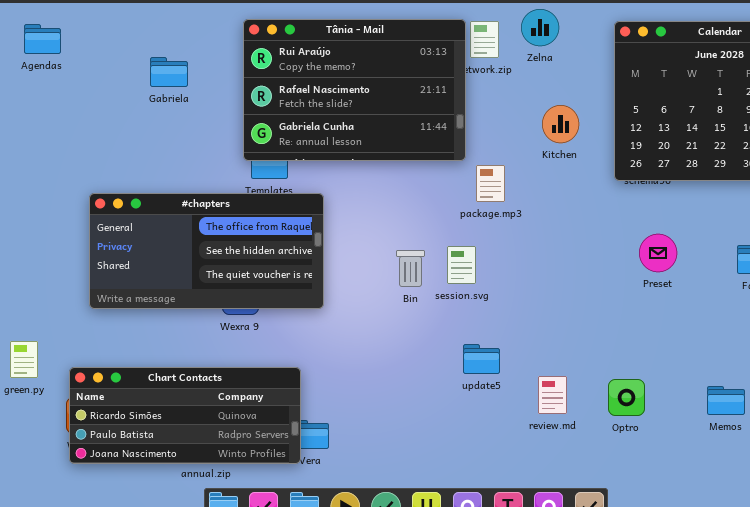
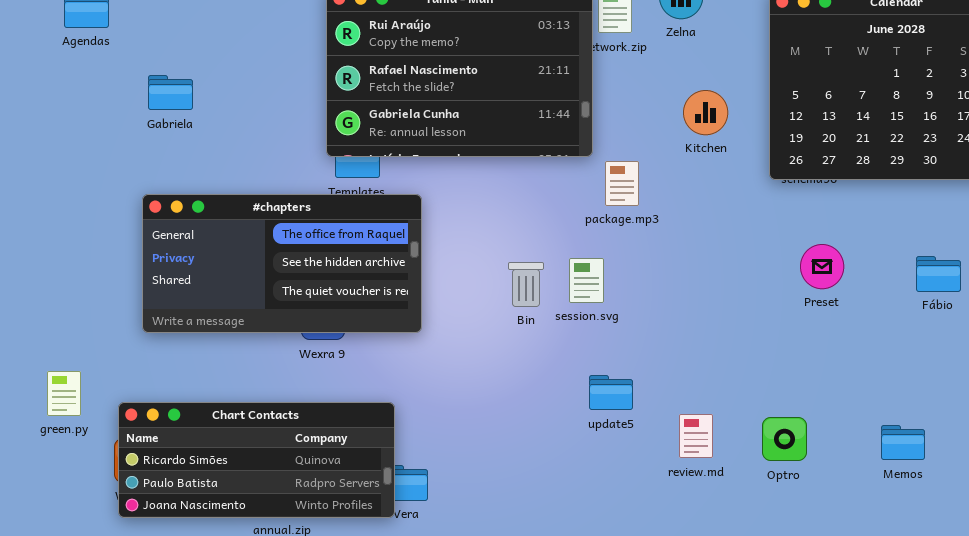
Gabriela: [150,57,188,87] -> [148,75,193,110], moved

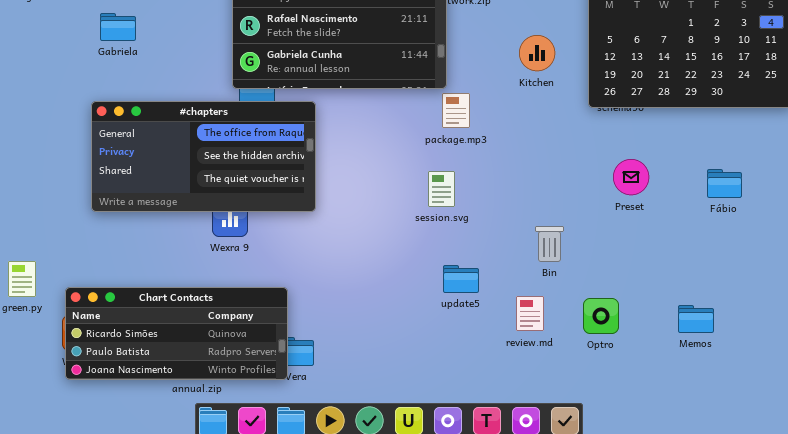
Gabriela: [148,75,193,110] -> [100,13,136,41], moved
package.mp3: [605,161,639,206] -> [442,93,470,128], moved
#chapters: [142,194,422,333] -> [91,101,316,212], moved
Bin: [508,262,544,307] -> [535,226,564,262], moved

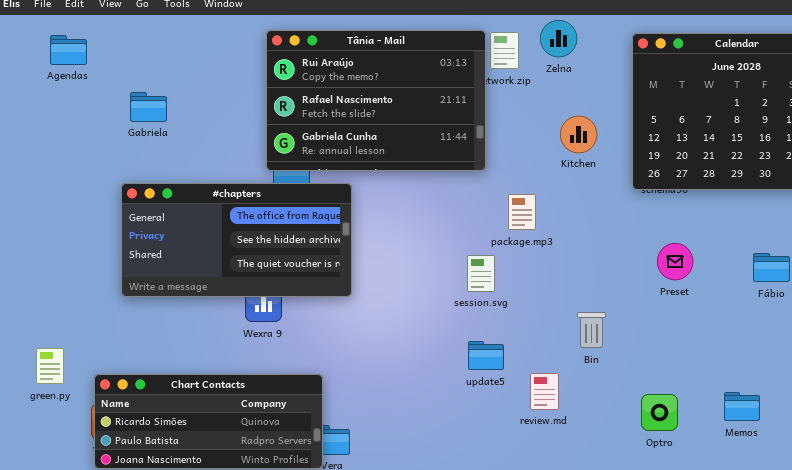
package.mp3: [442,93,470,128] -> [508,194,536,230], moved
update5: [443,265,479,293] -> [468,341,504,370], moved
review.md: [516,296,544,331] -> [530,373,559,410], moved
Optro: [583,298,619,334] -> [641,394,678,431], moved

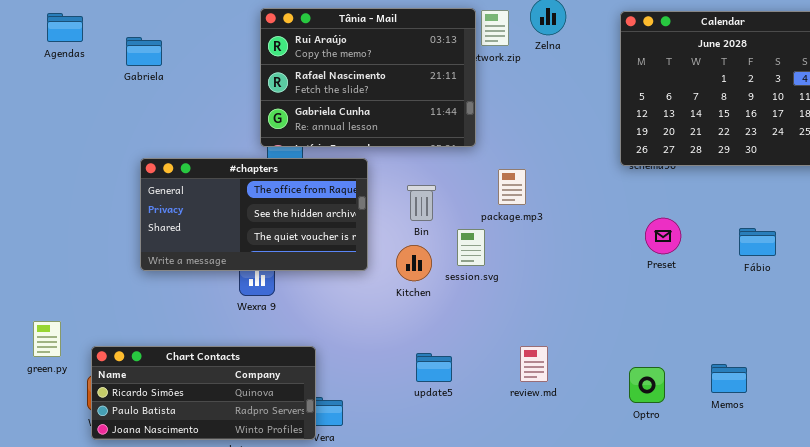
Gabriela: [130,92,167,122] -> [126,37,162,66], moved
Kitchen: [560,116,597,153] -> [396,245,432,281], moved
#chapters: [121,183,352,297] -> [140,158,368,271], moved
Bin: [577,312,606,348] -> [407,185,436,221], moved
update5: [468,341,504,370] -> [416,353,452,382], moved

